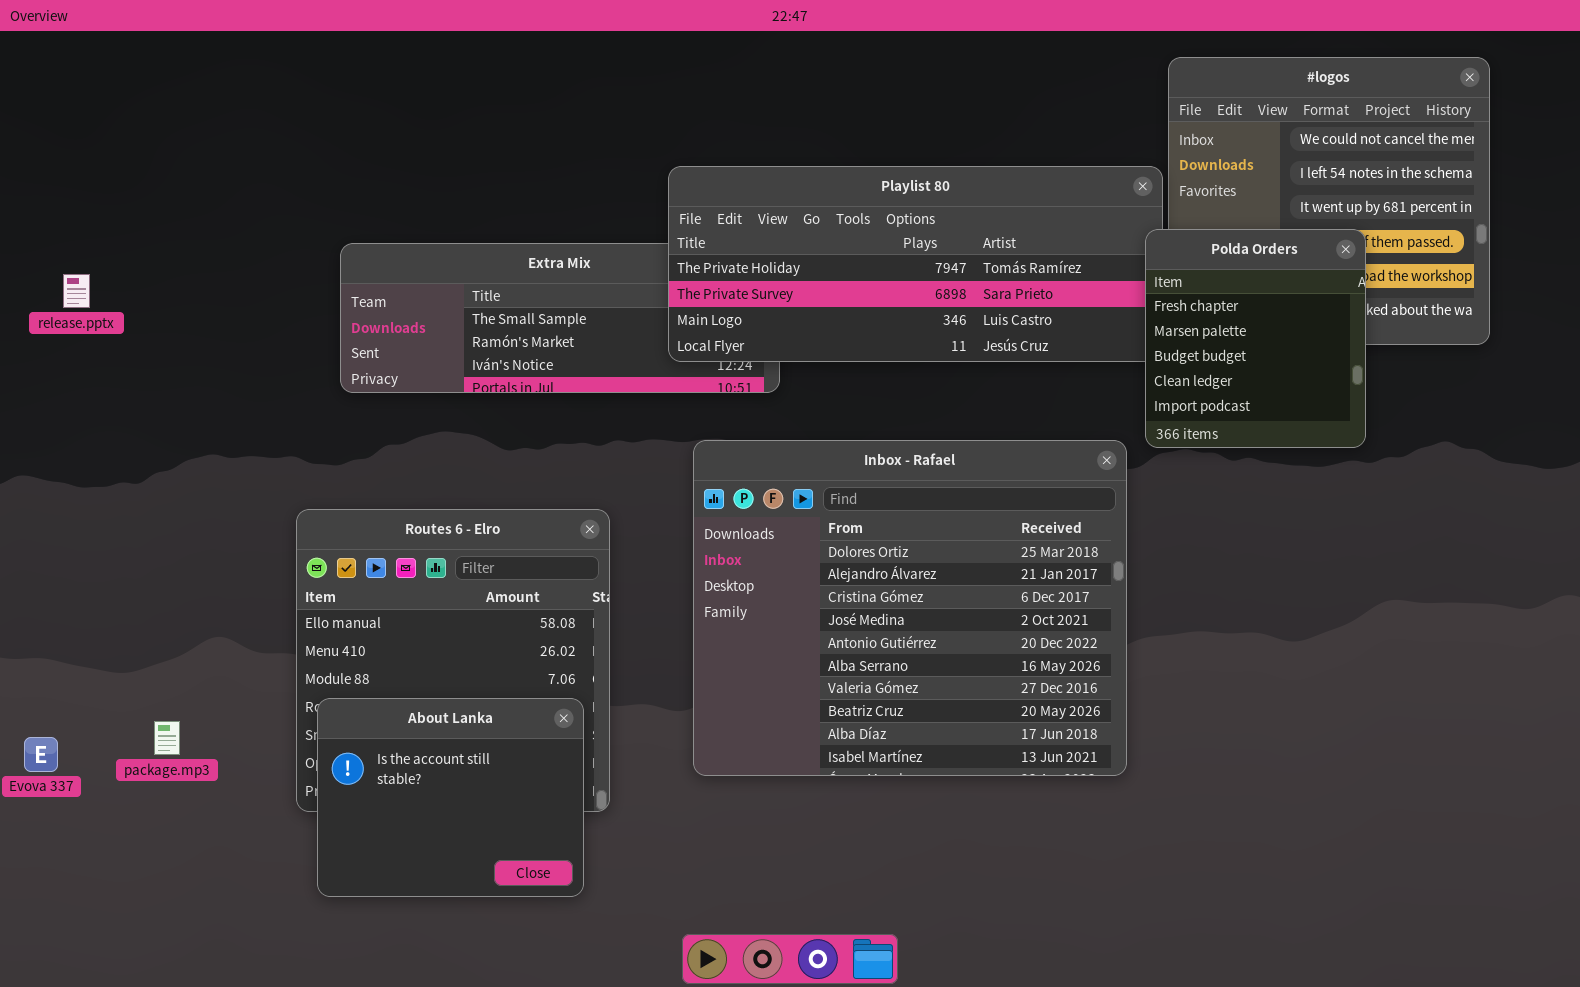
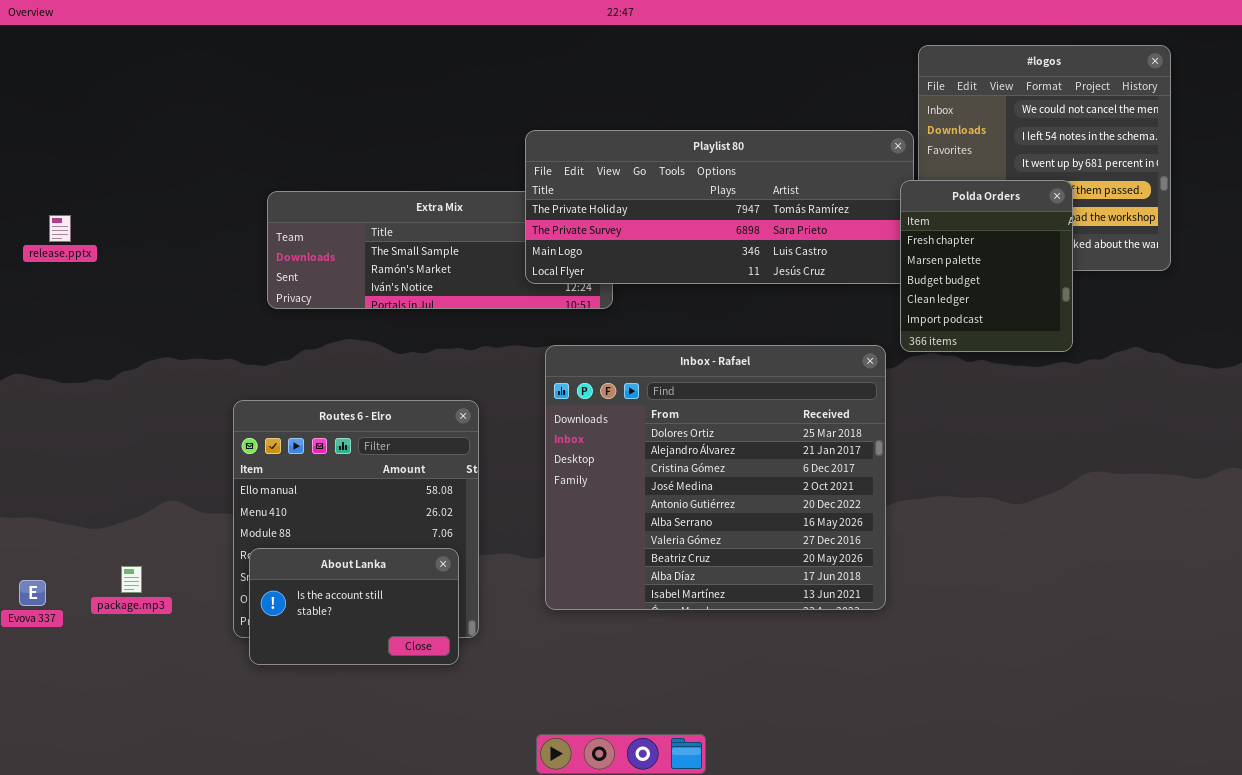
About Lanka: [317,698,584,897] -> [249,548,459,665], resized

